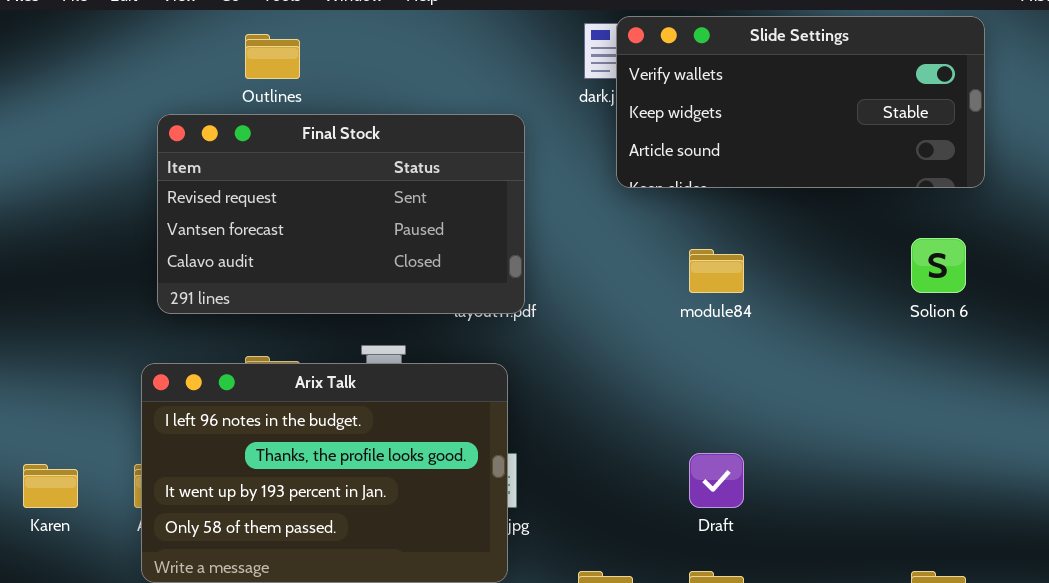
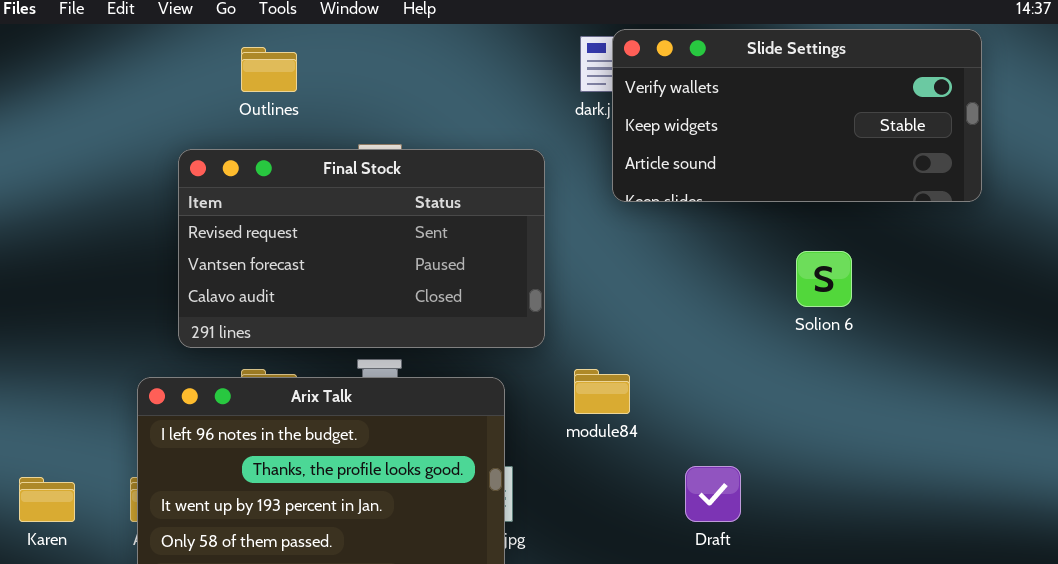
Final Stock: [157,114,525,314] -> [178,149,545,348], moved
Solion 6: [911,238,966,293] -> [796,251,852,307], moved
module84: [689,249,744,293] -> [574,369,630,414], moved

